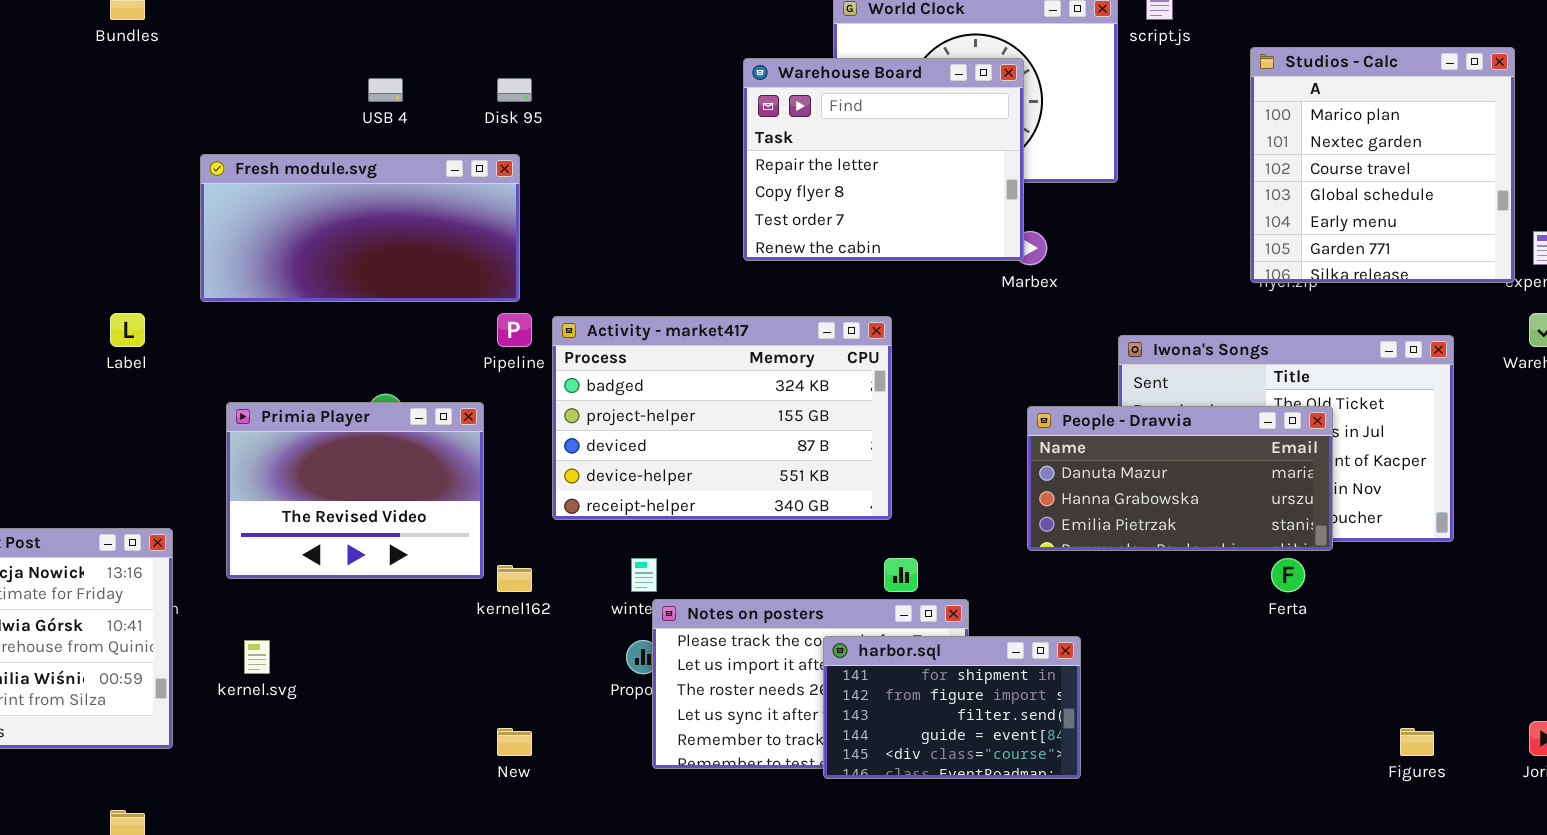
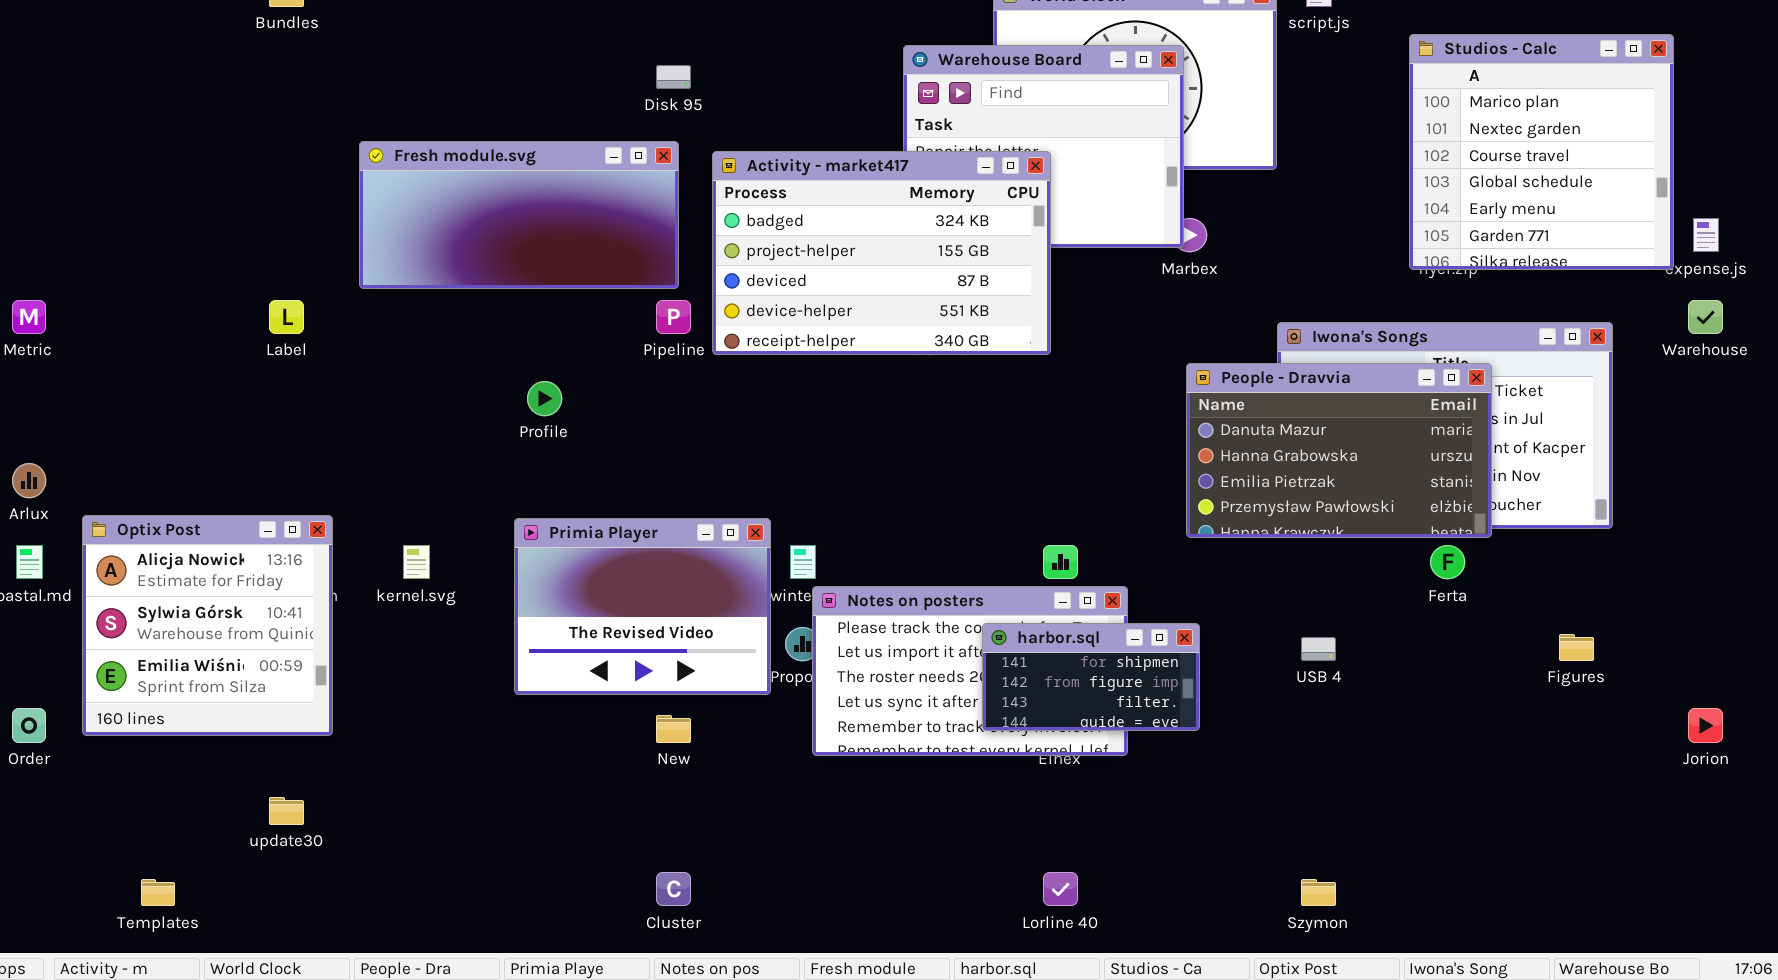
USB 4: [368,78,403,102] -> [1301,637,1336,661], moved
Activity - market417: [552,316,892,520] -> [712,151,1051,355], moved
Primia Player: [226,402,484,579] -> [514,518,771,695], moved
People - Dravvia: [1027,406,1333,551] -> [1186,363,1492,538], resized
harbor.sql: [823,636,1081,779] -> [982,623,1200,731], resized
kernel.svg: [244,640,270,674] -> [403,545,430,579], moved
Figures: [1400,728,1434,756] -> [1559,634,1594,661], moved

